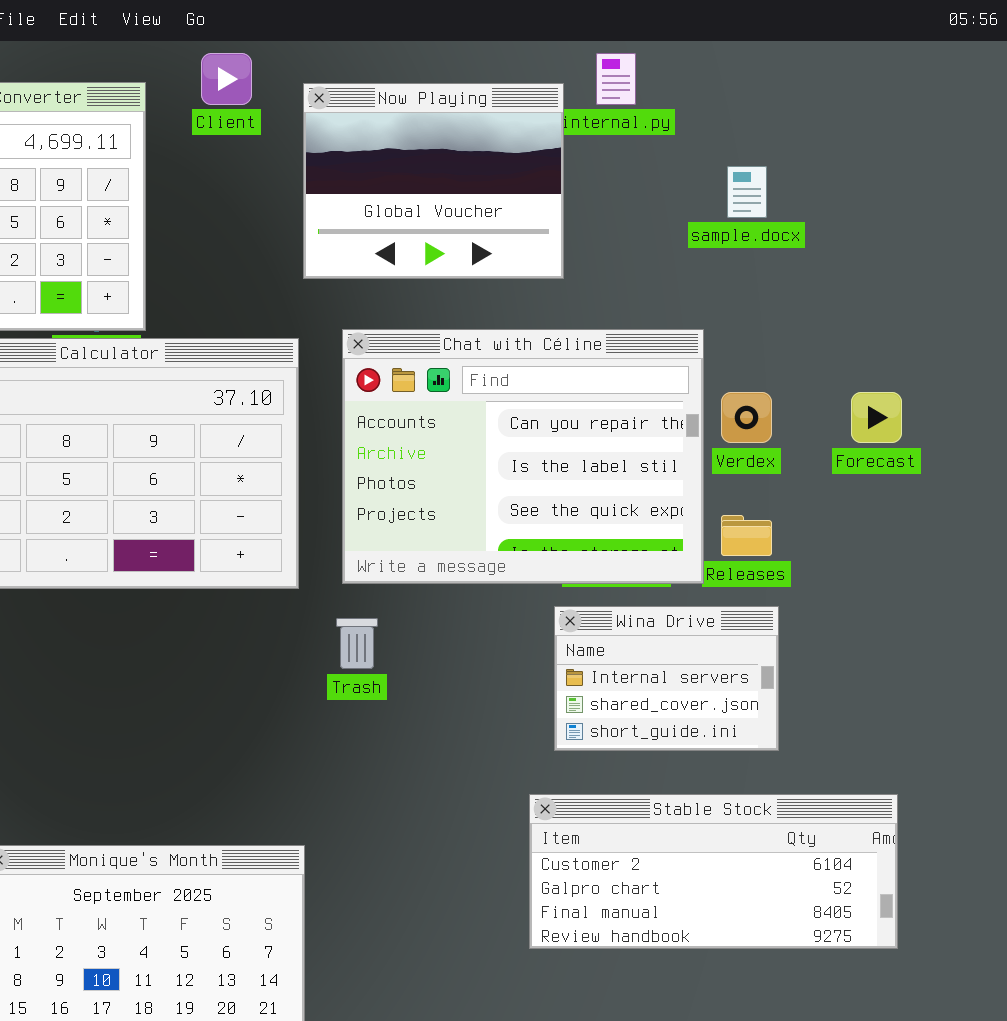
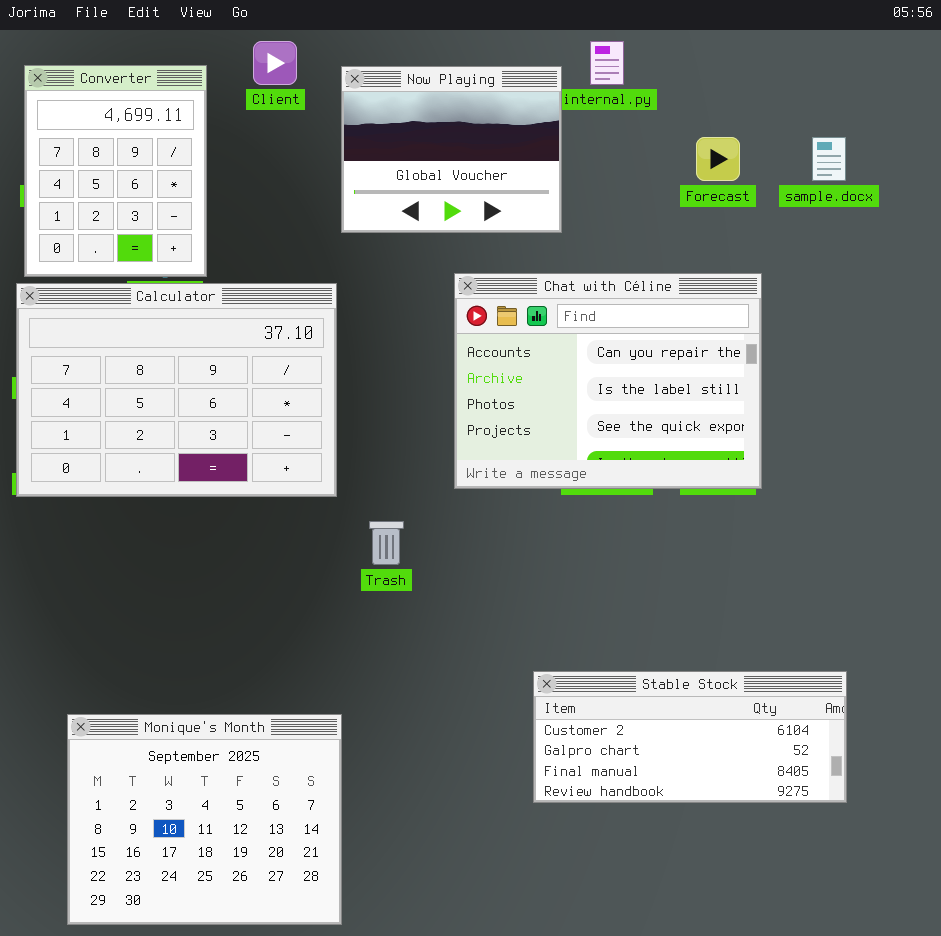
sample.docx: [727,166,767,218] -> [812,137,846,181], moved
Chat with Céline: [342,329,704,584] -> [454,273,762,489], moved
Forecast: [851,392,902,443] -> [696,137,740,181], moved
Wina Drive: [554,606,779,751] -> none, closed

